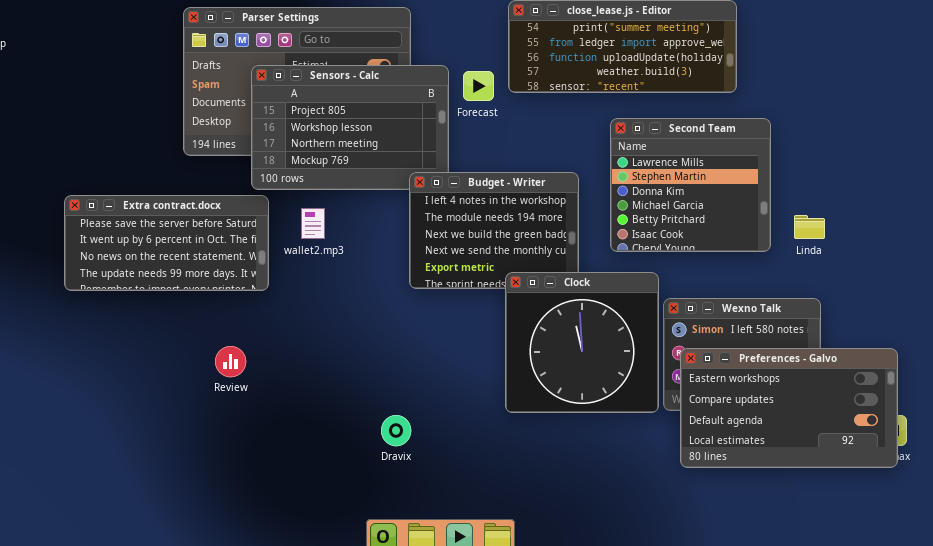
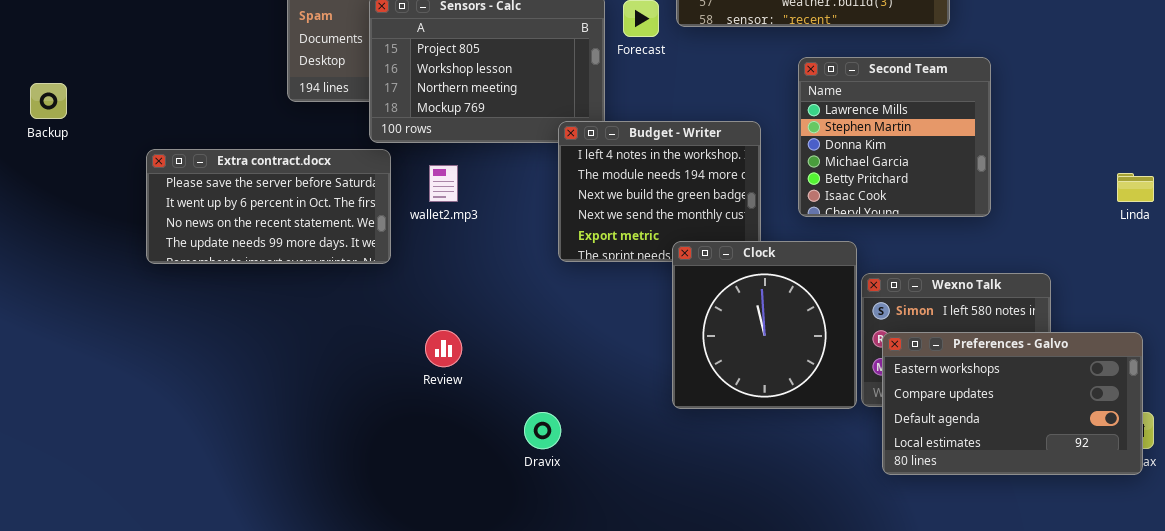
Linda: [794,215,825,239] -> [1117,173,1154,202], moved
Review: [215,346,246,377] -> [425,330,462,367], moved

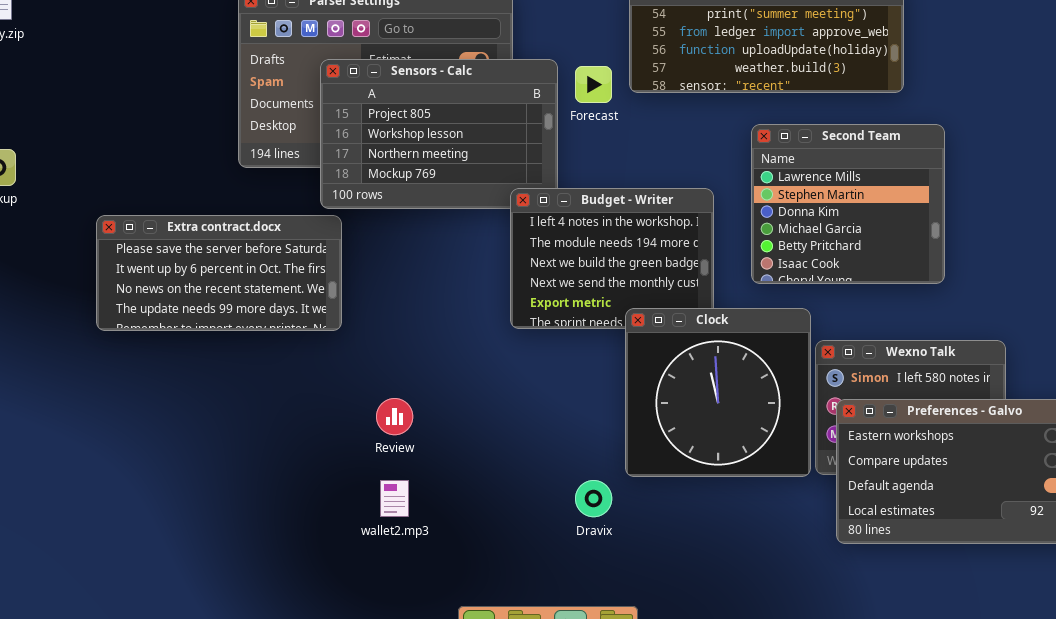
wallet2.mp3: [429,165,458,202] -> [380,480,409,517], moved
Dravix: [524,412,561,449] -> [575,480,612,517], moved

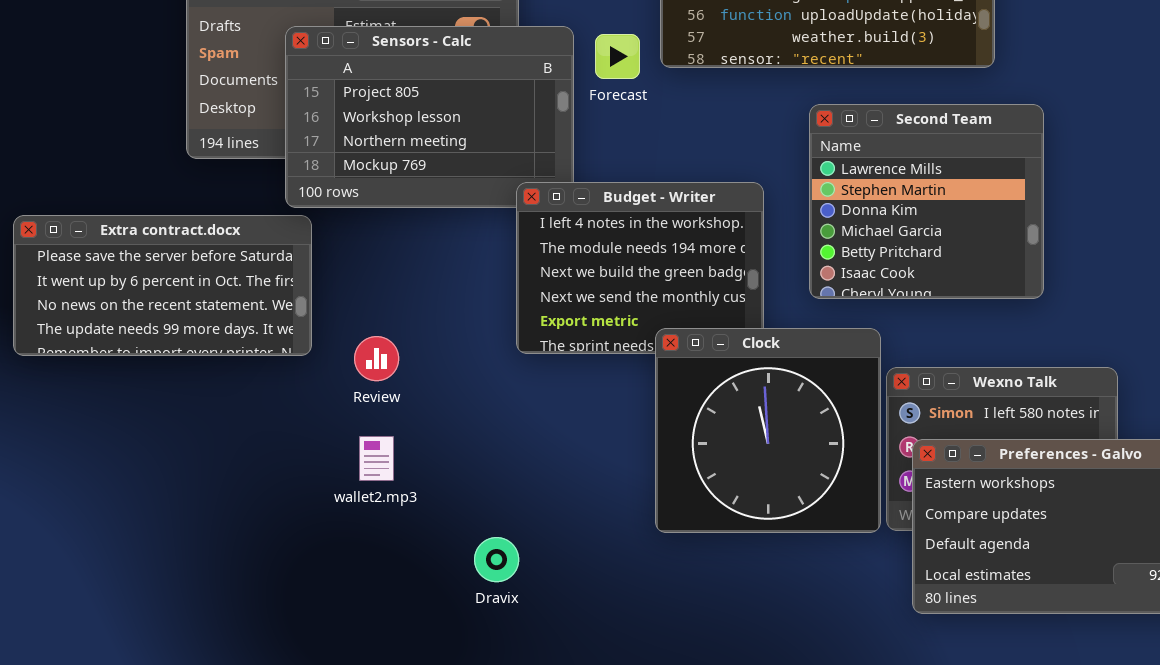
Review: [376,398,413,435] -> [354,336,399,381], moved
wallet2.mp3: [380,480,409,517] -> [359,436,394,481], moved
Dravix: [575,480,612,517] -> [474,537,519,582], moved

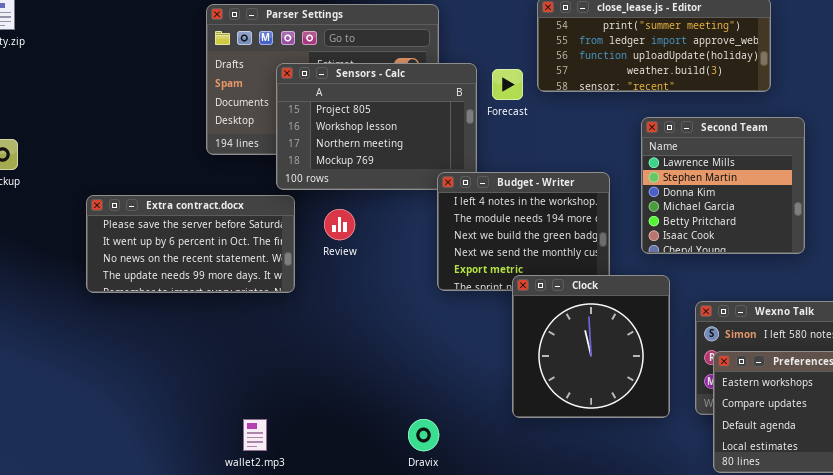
Clock: [655,328,881,533] -> [512,275,670,418], moved
Review: [354,336,399,381] -> [324,209,355,240], moved
wallet2.mp3: [359,436,394,481] -> [243,419,267,451], moved

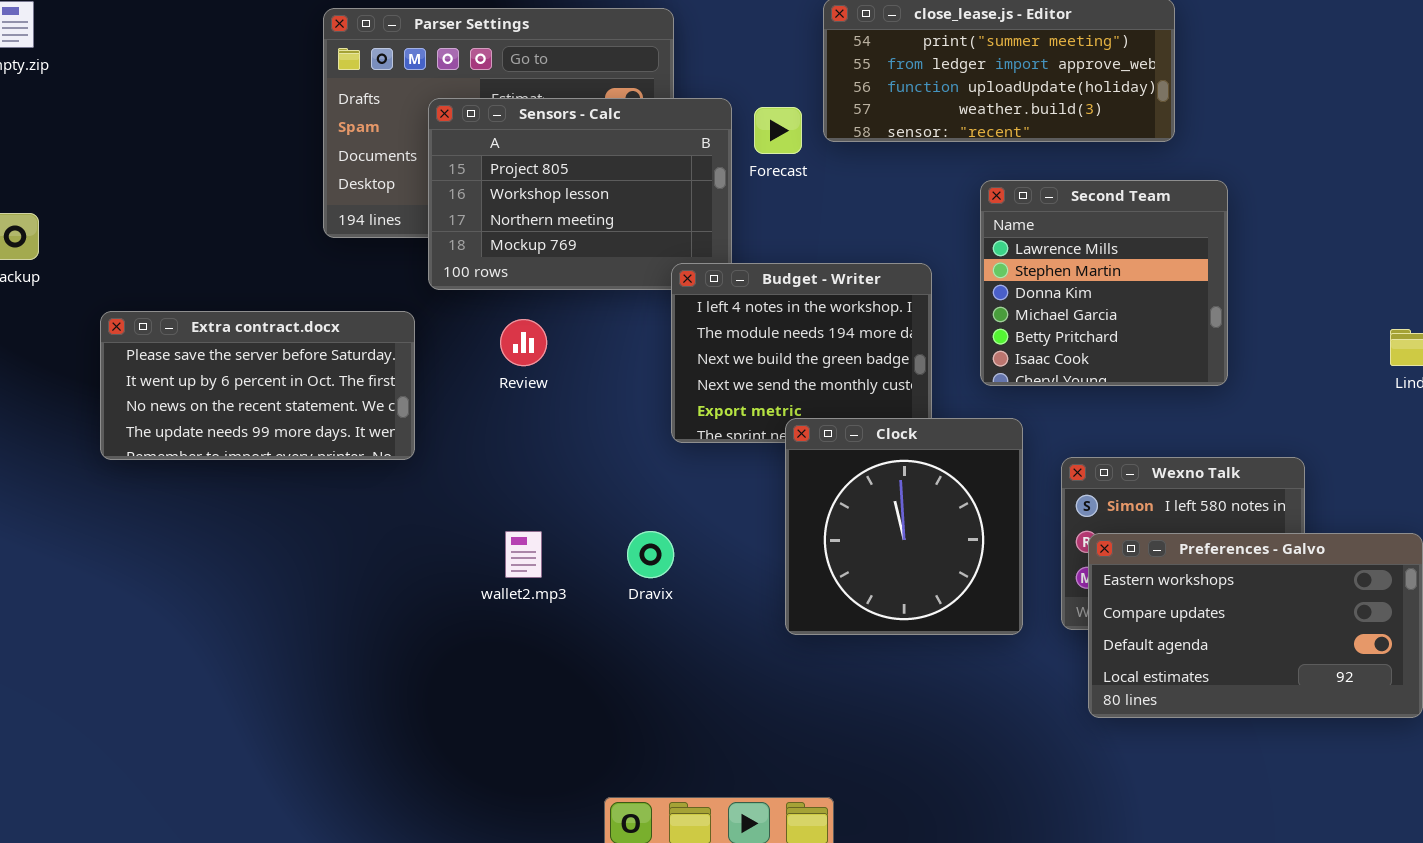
Extra contract.docx: [86,195,295,293] -> [100,311,415,460], moved
wallet2.mp3: [243,419,267,451] -> [505,531,542,578], moved
Dravix: [408,419,439,451] -> [627,531,674,578], moved

